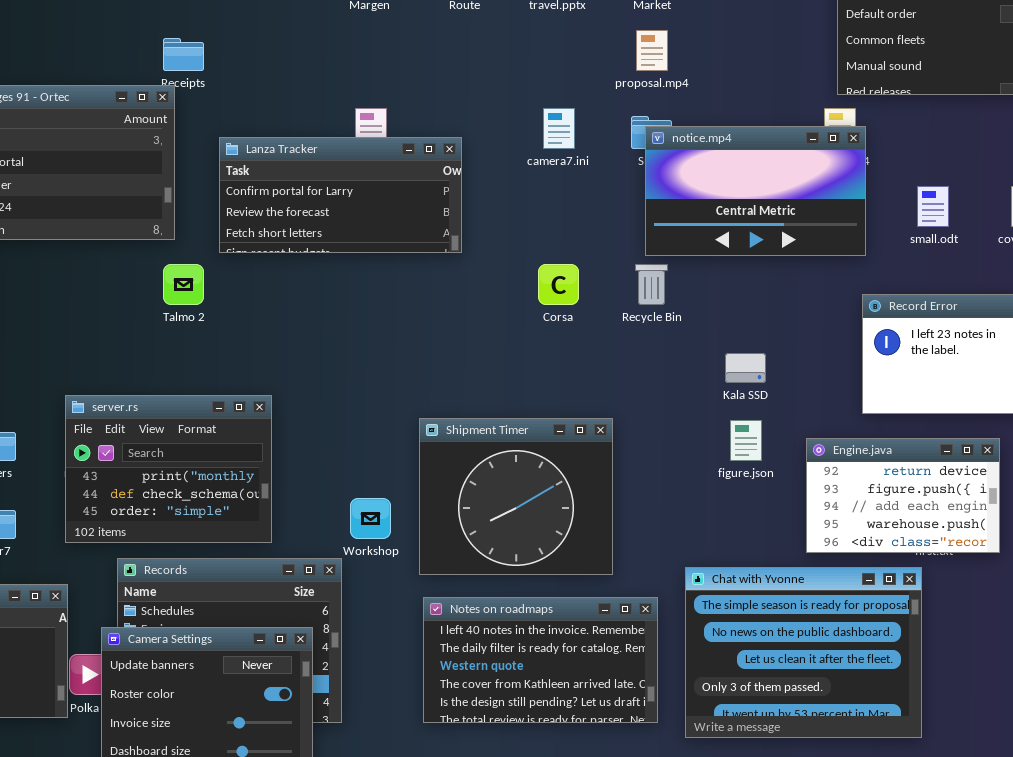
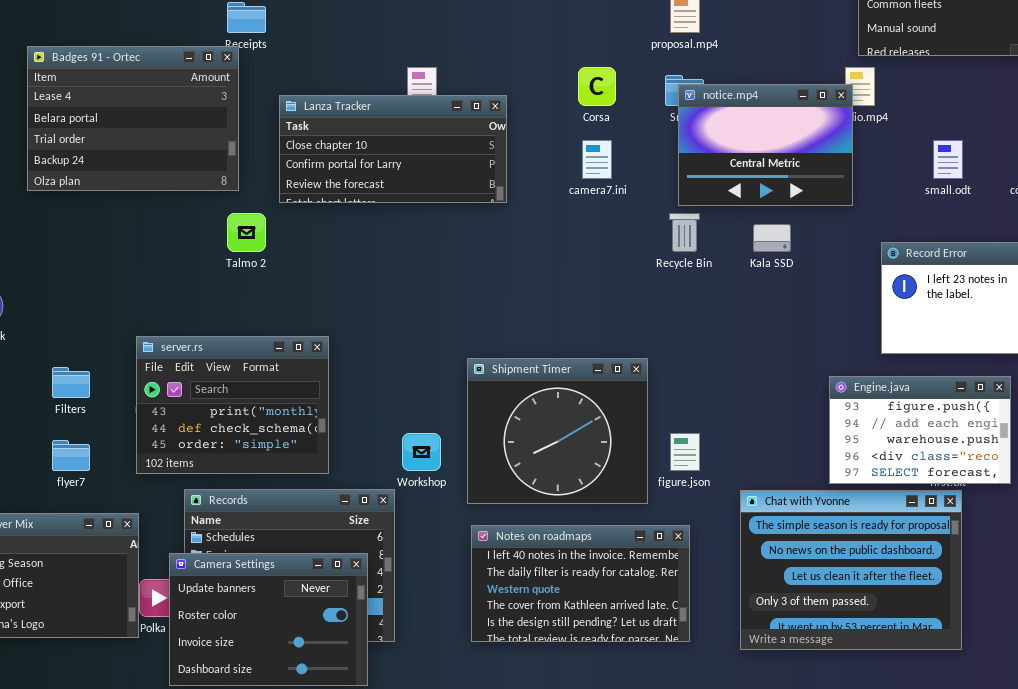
camera7.ini: [543,108,575,149] -> [582,140,612,179], moved
notice.mp4: [645,126,866,256] -> [678,84,853,206], resized
Lanza Tracker: [219,137,462,253] -> [279,95,507,203], scrolled up 1 row
Corsa: [538,264,579,305] -> [578,67,616,106], moved
Kala SSD: [725,353,766,383] -> [753,224,791,252], moved
figure.json: [730,420,762,461] -> [670,433,700,471], moved
Engine.java: [806,438,1000,553] -> [829,376,1011,484], scrolled down 1 row
Chat with Yvonne: [685,567,922,738] -> [740,490,962,650], moved

